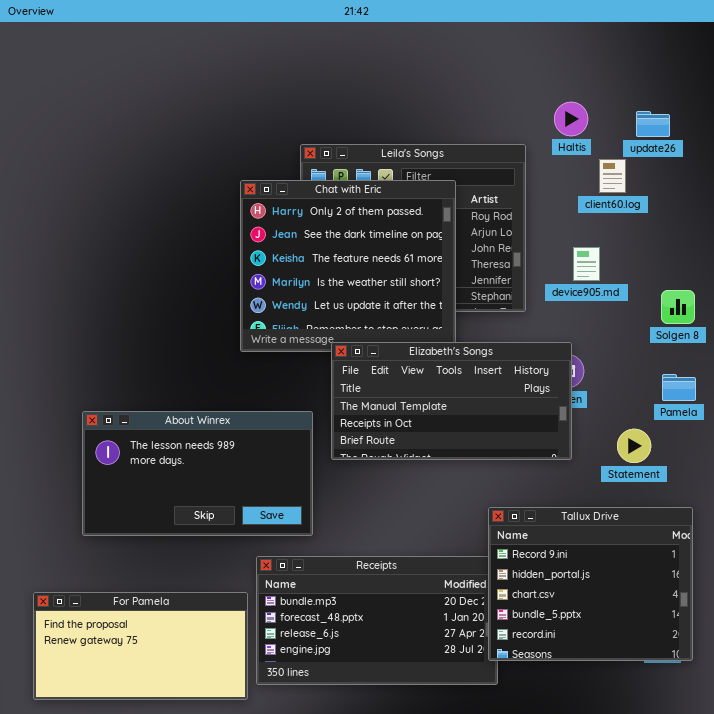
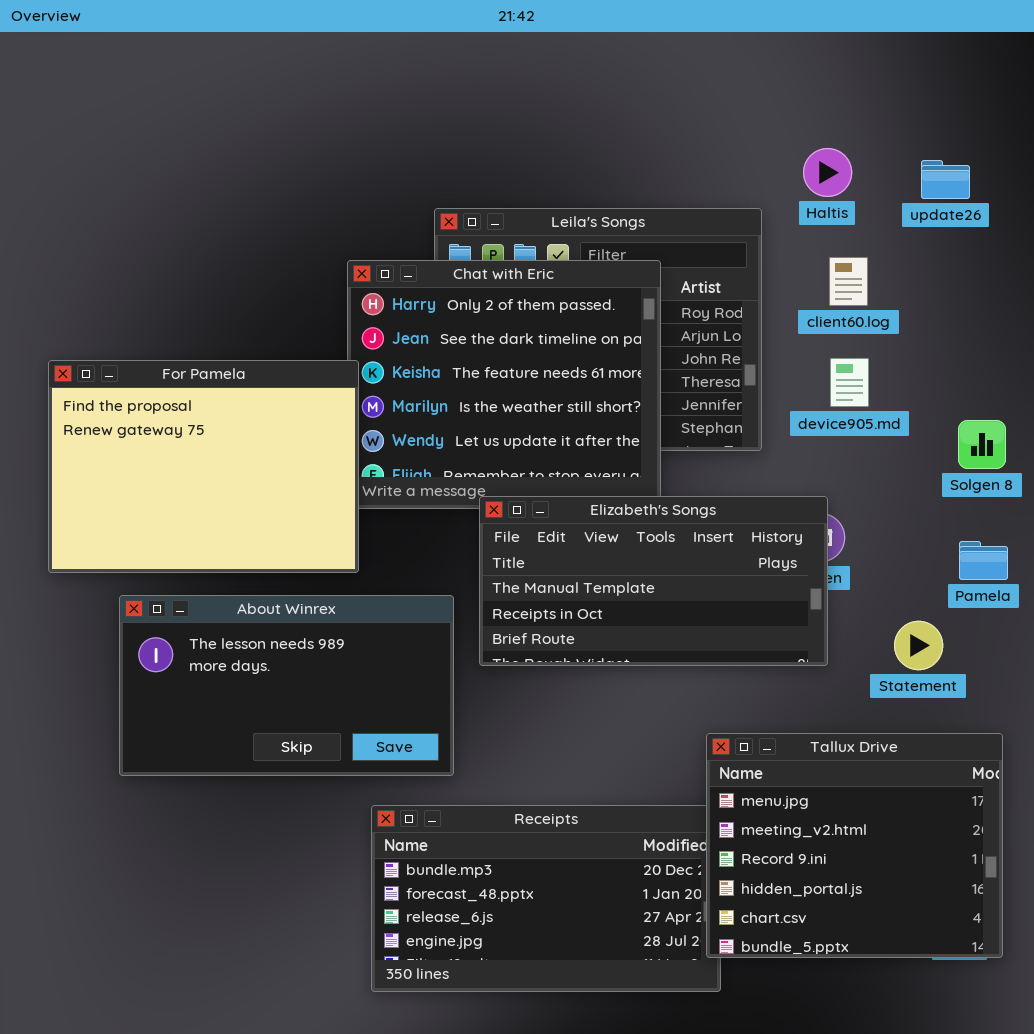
client60.log: [599,159,626,193] -> [829,257,868,306], moved
Tallux Drive: [488,507,693,661] -> [706,733,1003,958], scrolled up 2 rows
For Pamela: [33,592,248,700] -> [48,360,359,573], moved, resized

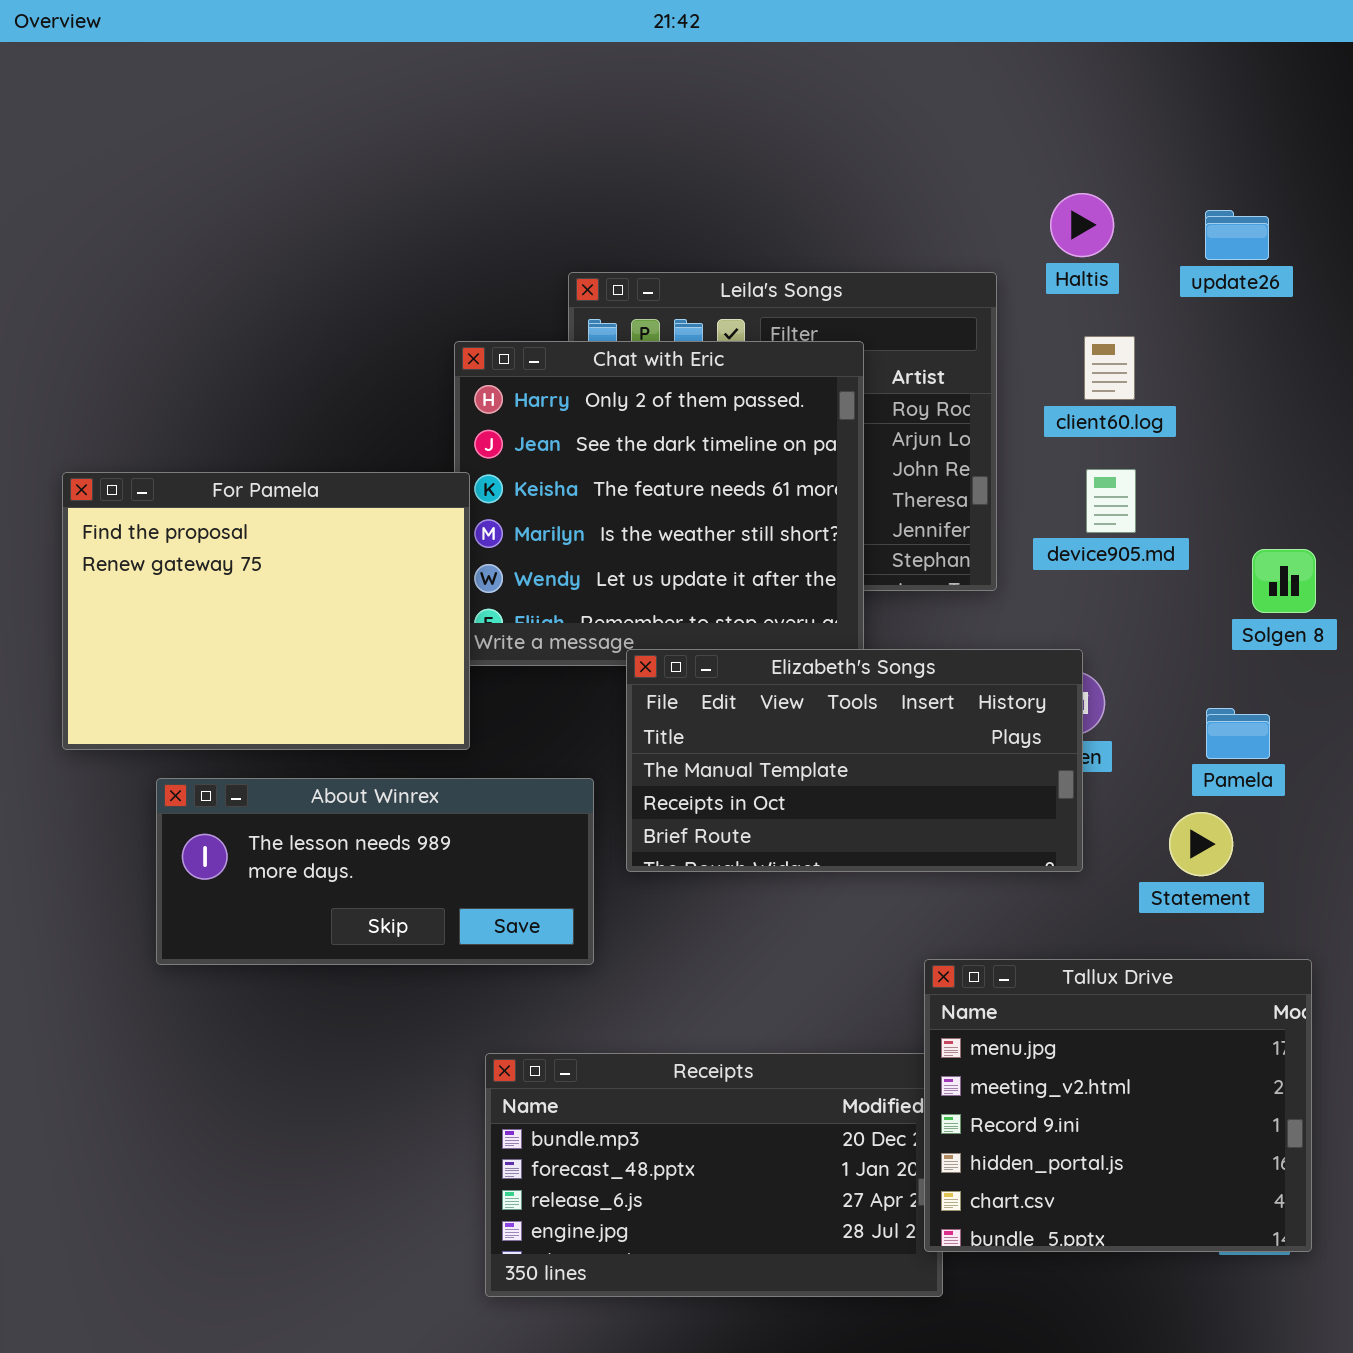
Pamela: [959,541,1008,580] -> [1206,708,1270,759], moved
About Winrex: [119,595,454,776] -> [156,778,594,965], resized

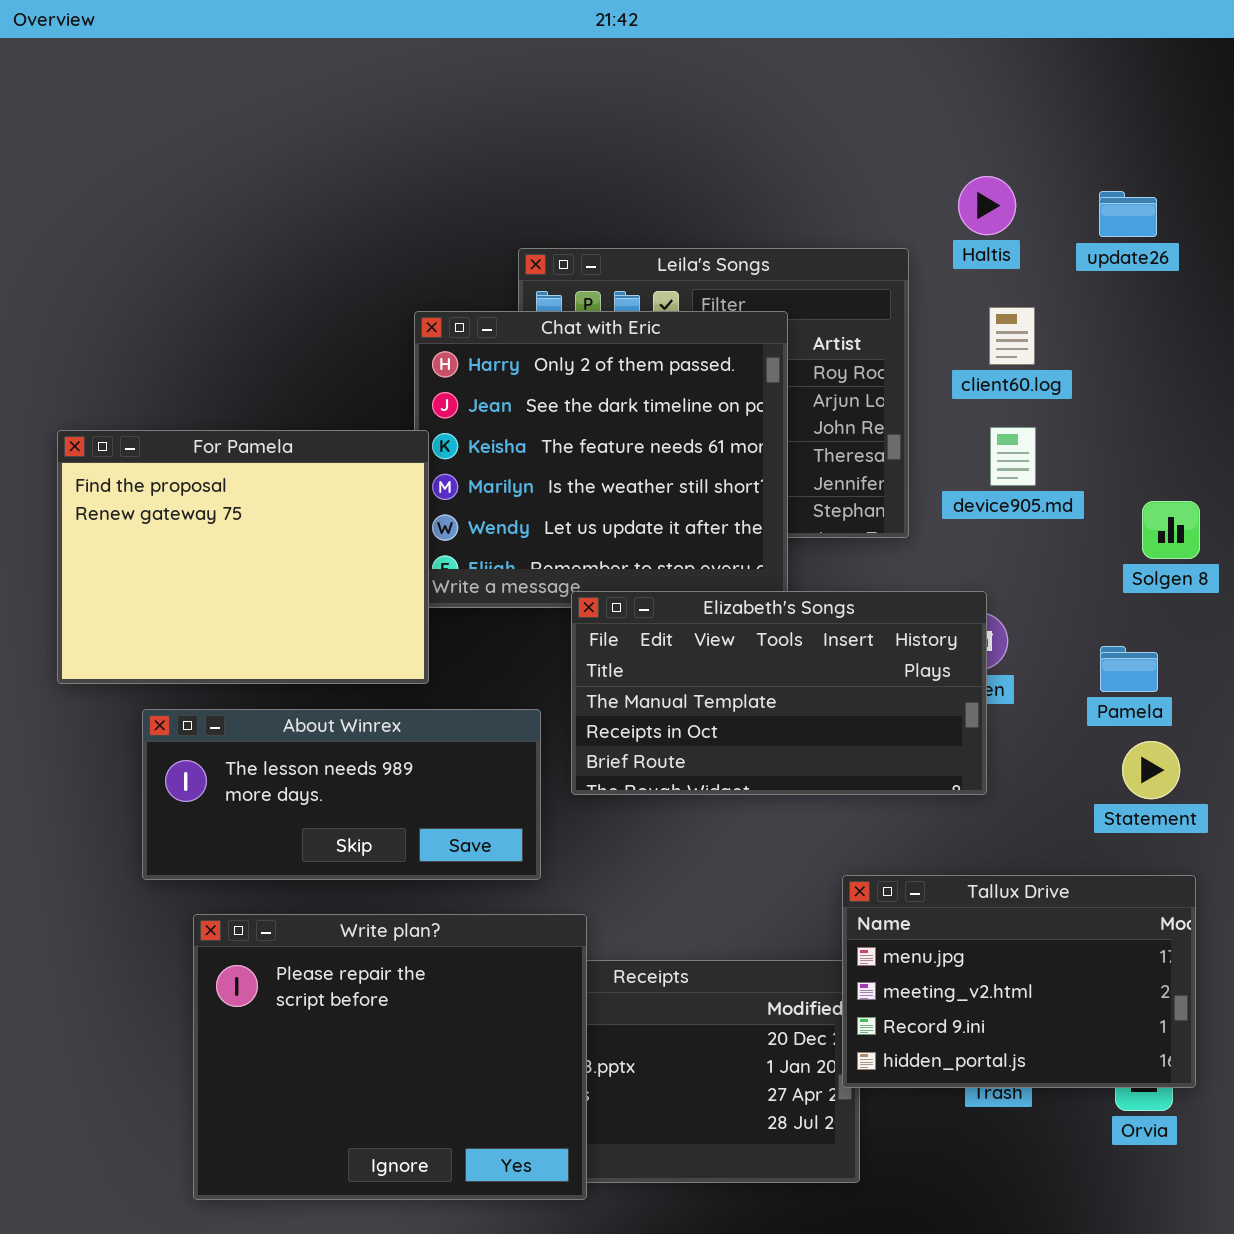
Statement: [1169,812,1233,876] -> [1122,741,1180,799], moved
Tallux Drive: [924,959,1312,1252] -> [842,875,1196,1088], resized
Write plan?: none -> [193,914,587,1200], opened

